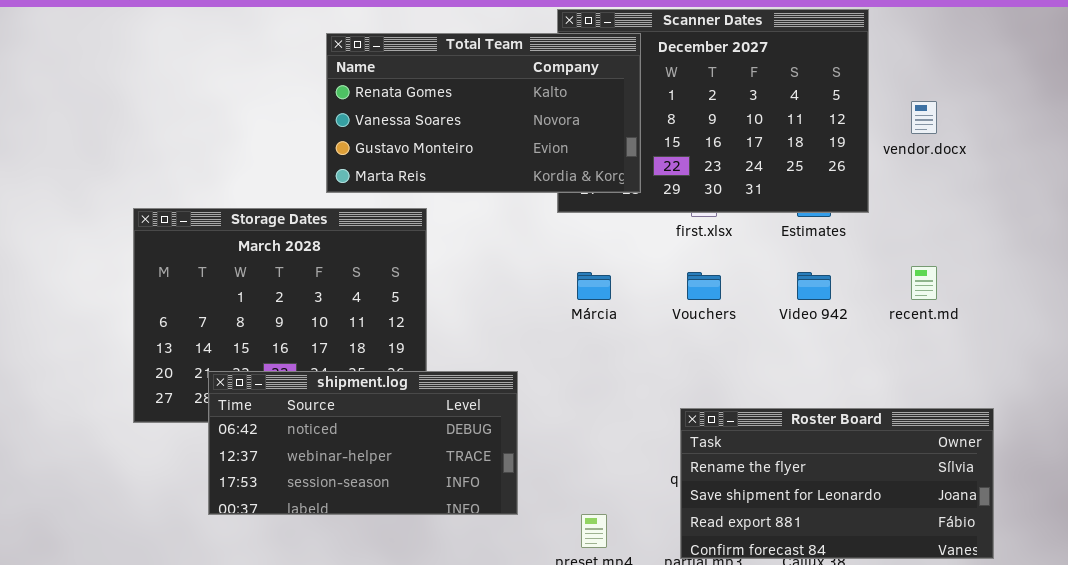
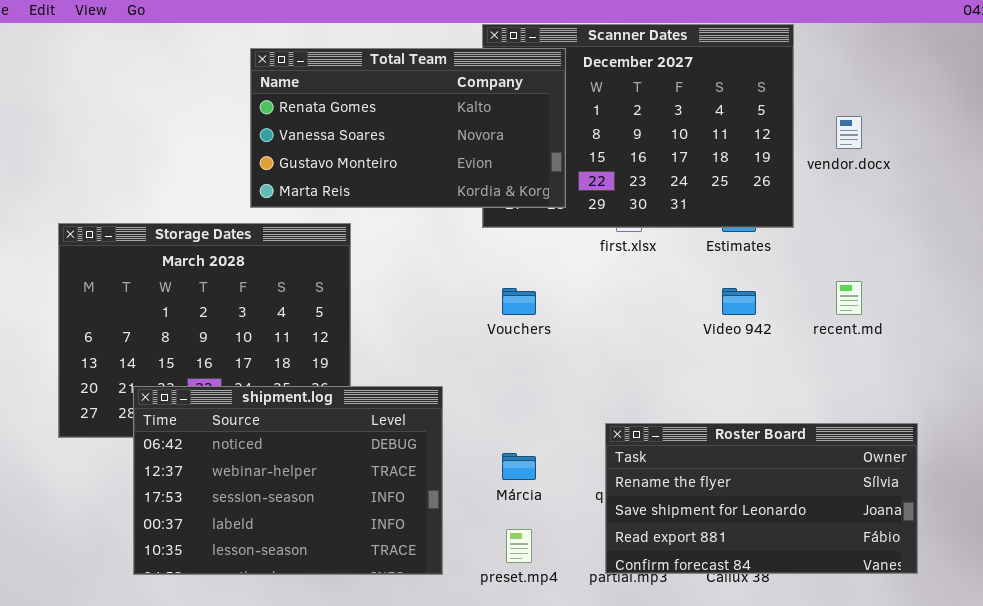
Márcia: [577,272,611,300] -> [502,453,536,480], moved
Vouchers: [687,272,721,300] -> [502,288,536,315], moved
shipment.log: [208,371,518,515] -> [133,386,443,575], resized

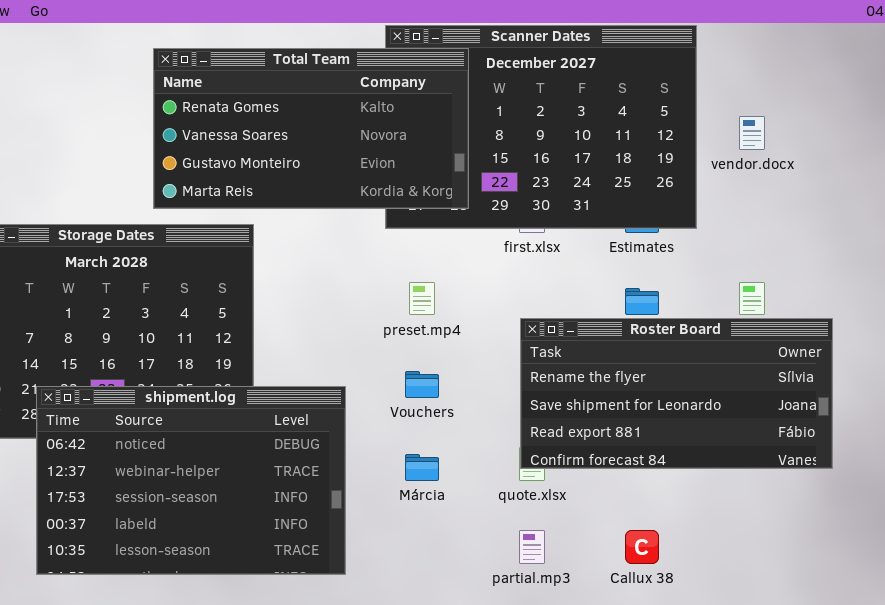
Vouchers: [502,288,536,315] -> [405,371,439,398], moved
Roster Board: [605,423,918,574] -> [520,318,833,469], moved
preset.mp4: [506,529,532,563] -> [409,282,435,315], moved

